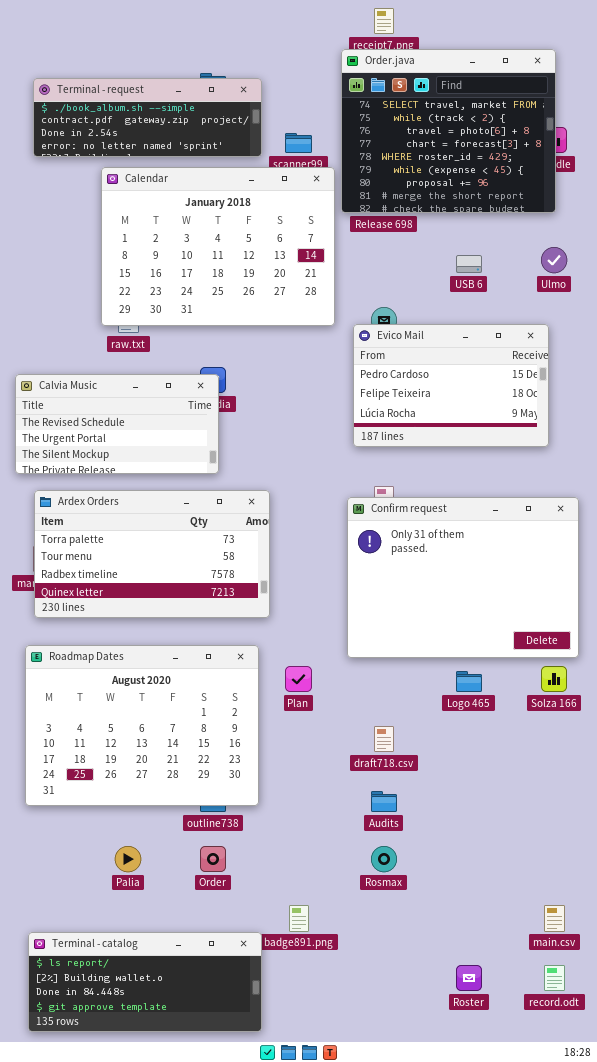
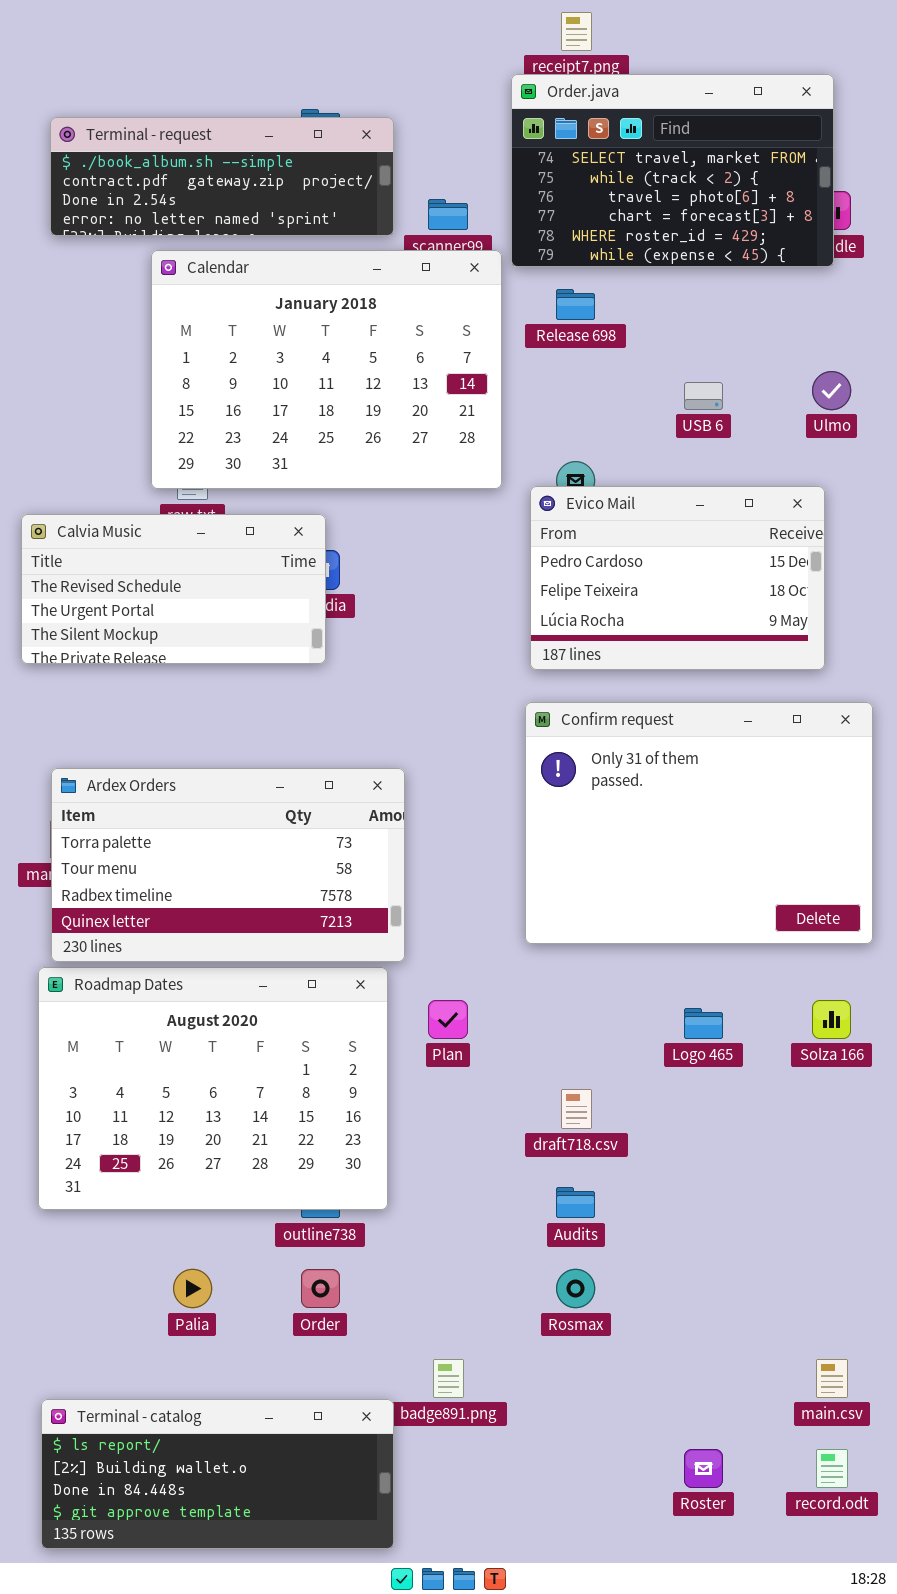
Order.java: [341,49,556,213] -> [511,74,834,267], resized
Calvia Music: [15,374,219,474] -> [21,514,326,664], moved
Ardex Orders: [34,490,270,618] -> [51,768,405,962], moved
Confirm request: [347,497,579,658] -> [525,702,873,944], moved

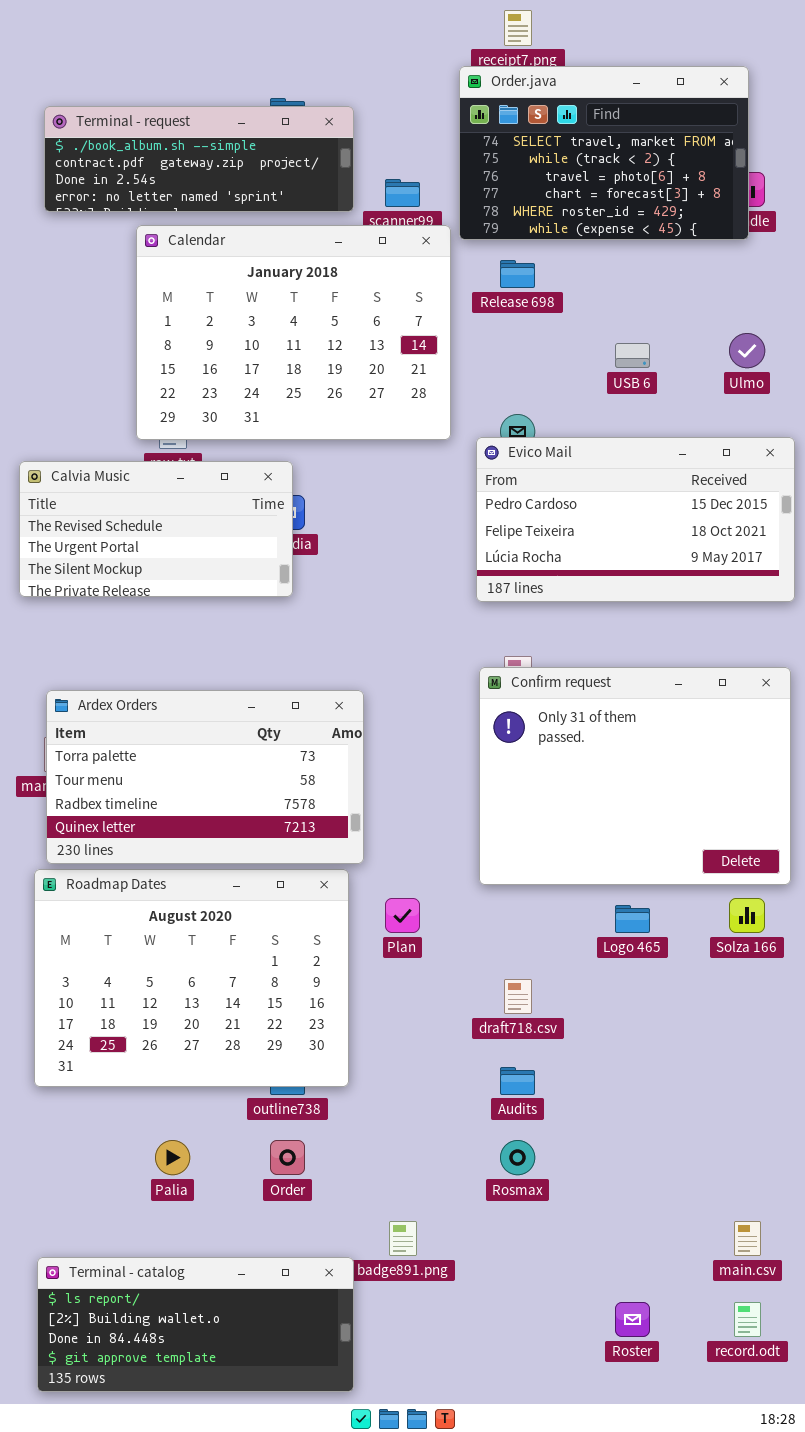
Evico Mail: [530,486,825,670] -> [476,437,795,602], resized
Confirm request: [525,702,873,944] -> [479,667,791,885], moved

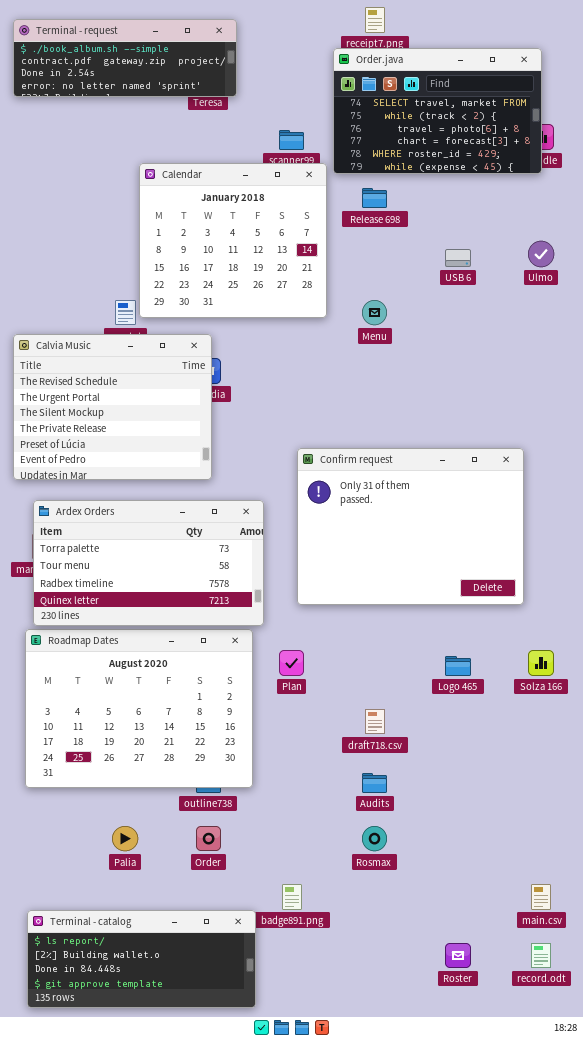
Terminal - request: [44,106,354,212] -> [13,19,237,97], moved
Calendar: [136,225,451,440] -> [139,163,327,318], resized
Evico Mail: [476,437,795,602] -> none, closed
Calvia Music: [19,461,293,597] -> [13,334,212,480], resized
Confirm request: [479,667,791,885] -> [297,448,524,605], moved

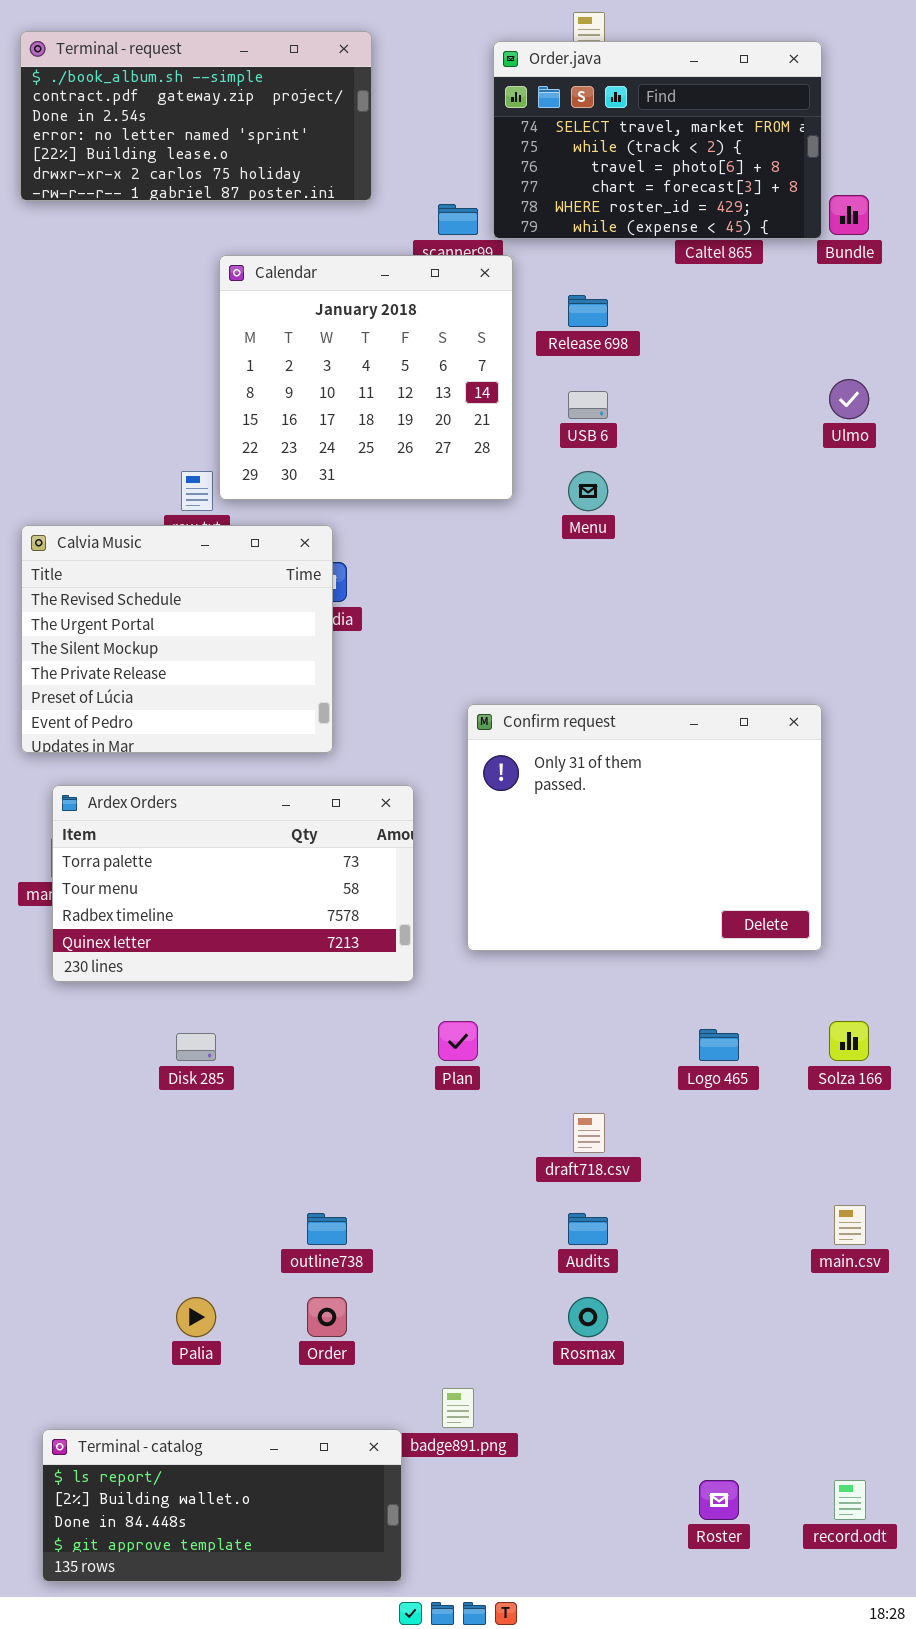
Terminal - request: [13,19,237,97] -> [20,31,372,201], resized
Order.java: [333,48,542,174] -> [493,41,822,239], moved
USB 6: [445,249,471,267] -> [568,391,608,419], moved
Roadmap Dates: [25,629,253,788] -> none, closed
main.csv: [531,884,551,910] -> [834,1205,866,1245], moved

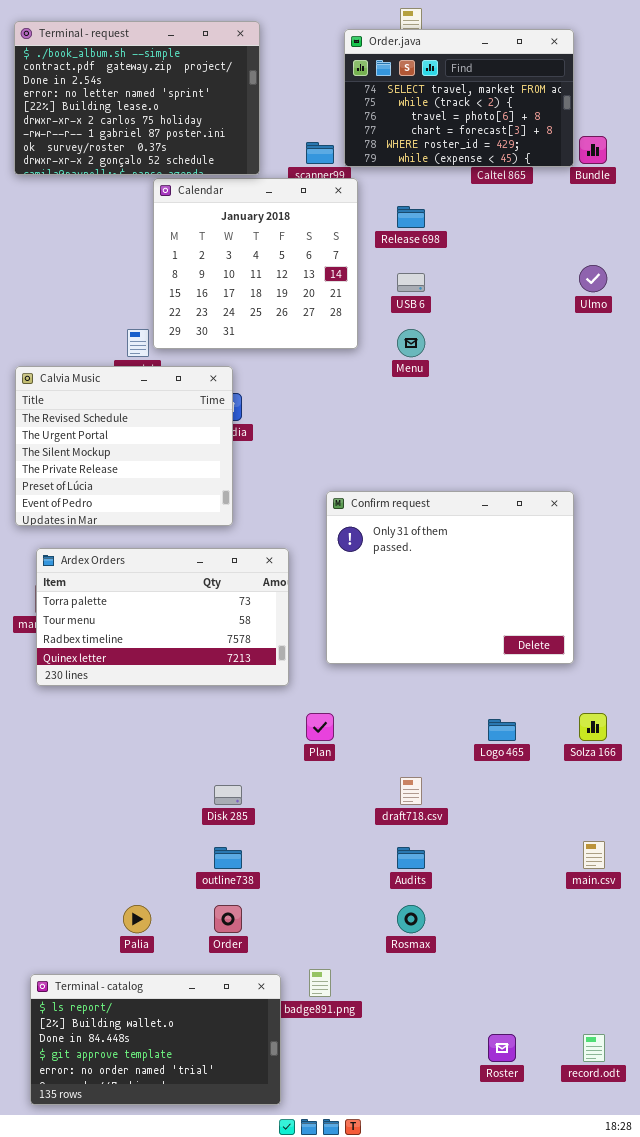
Terminal - request: [20,31,372,201] -> [14,21,260,175], resized
Disk 285: [176,1033,216,1061] -> [214,785,242,805], moved
Terminal - catalog: [42,1429,402,1582] -> [30,974,281,1105], resized

